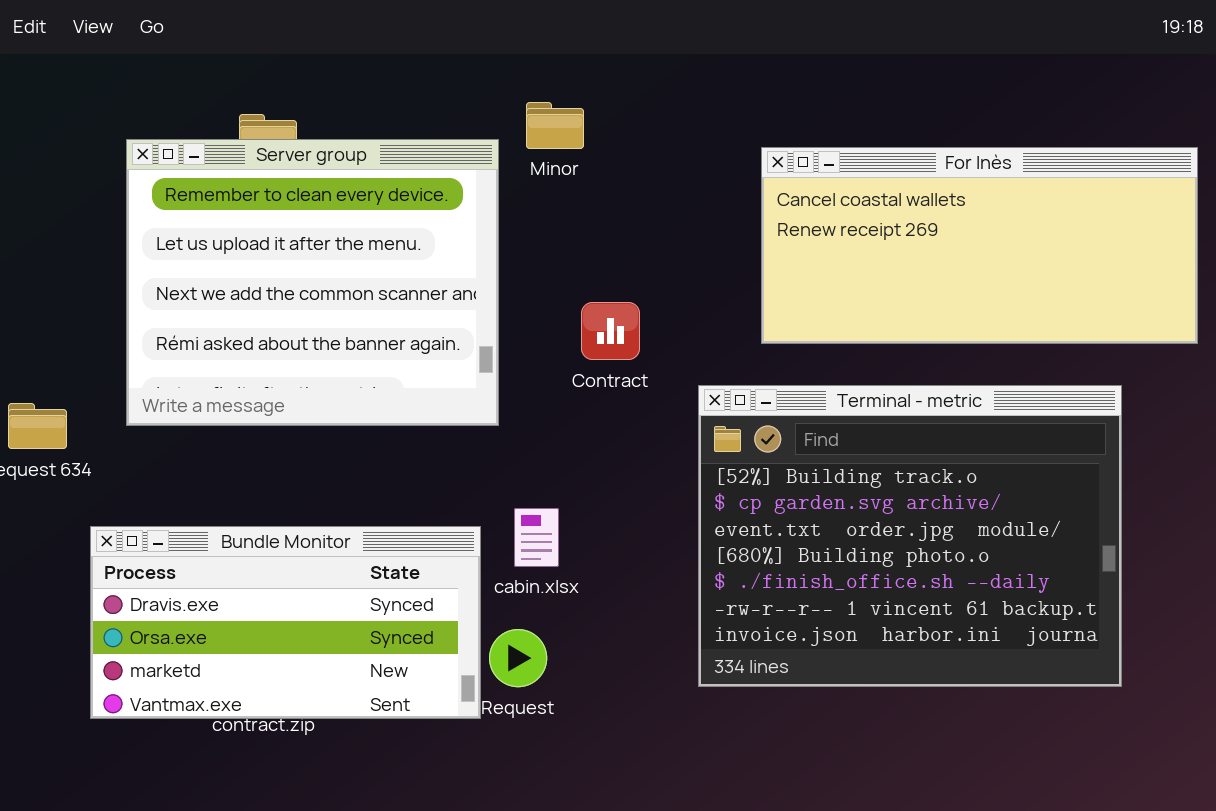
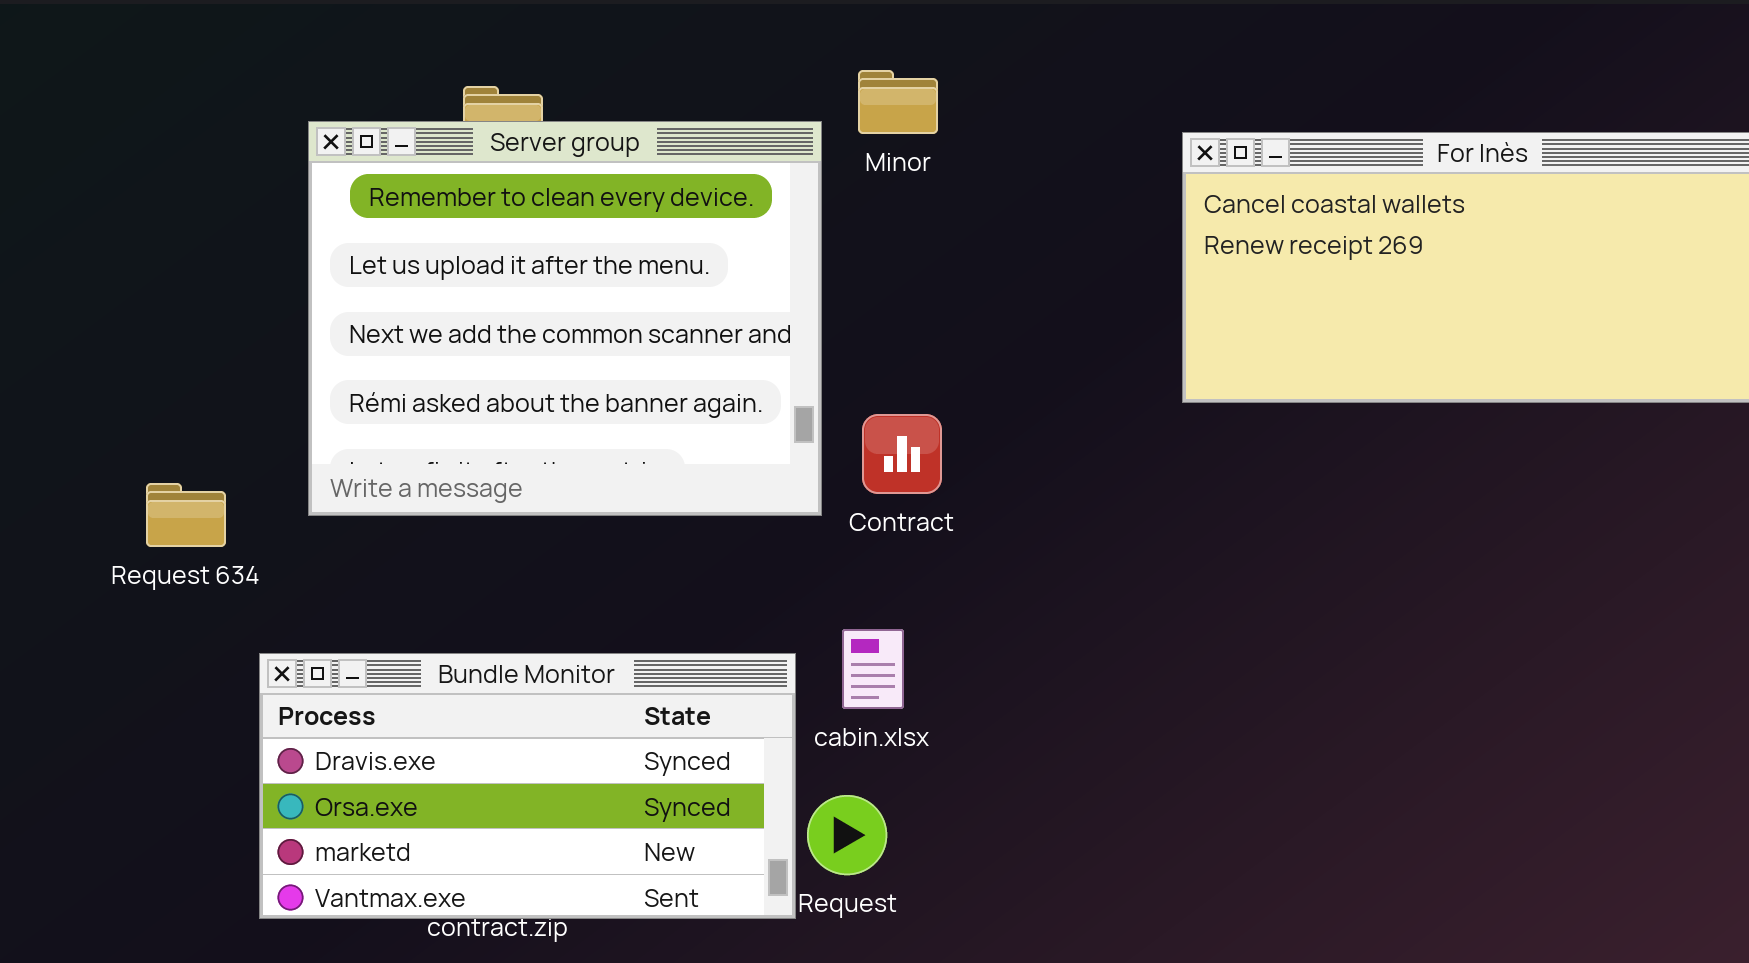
Contract: [581,302,640,360] -> [862,414,942,494], moved
Terminal - metric: [698,385,1122,687] -> none, closed

